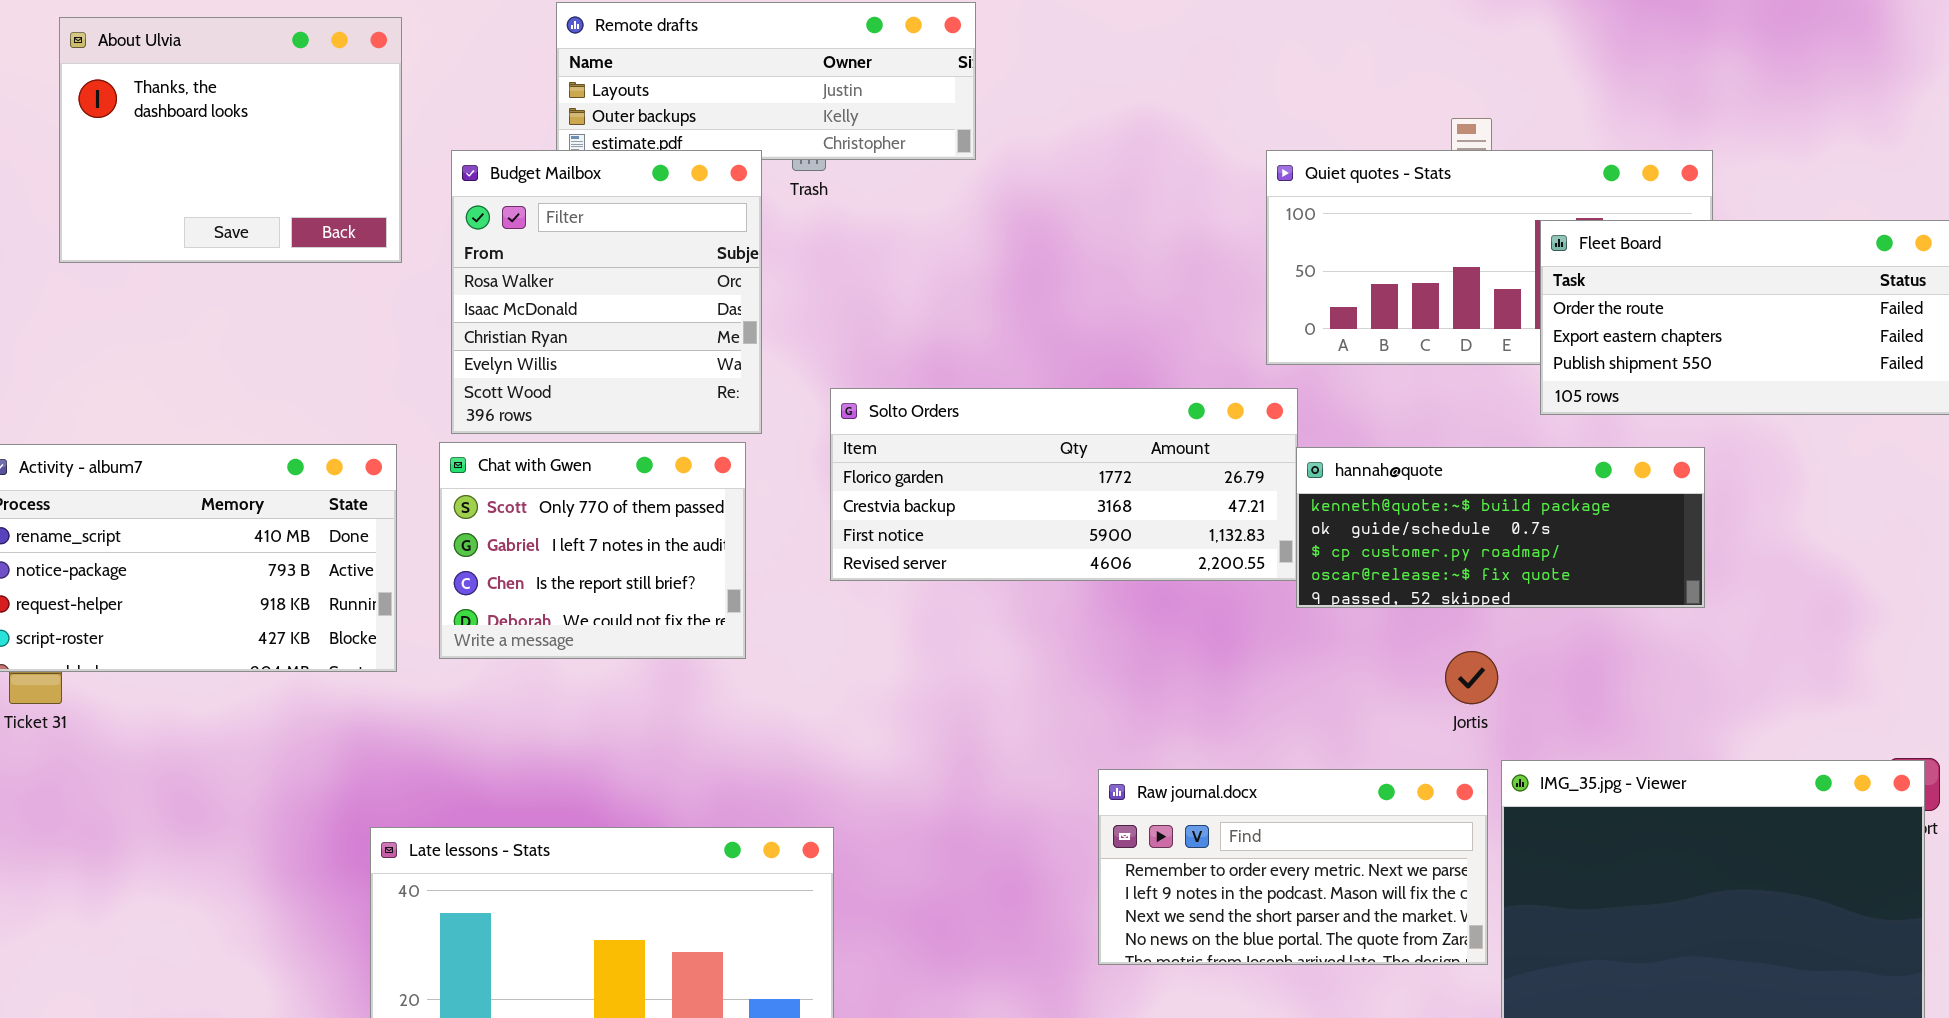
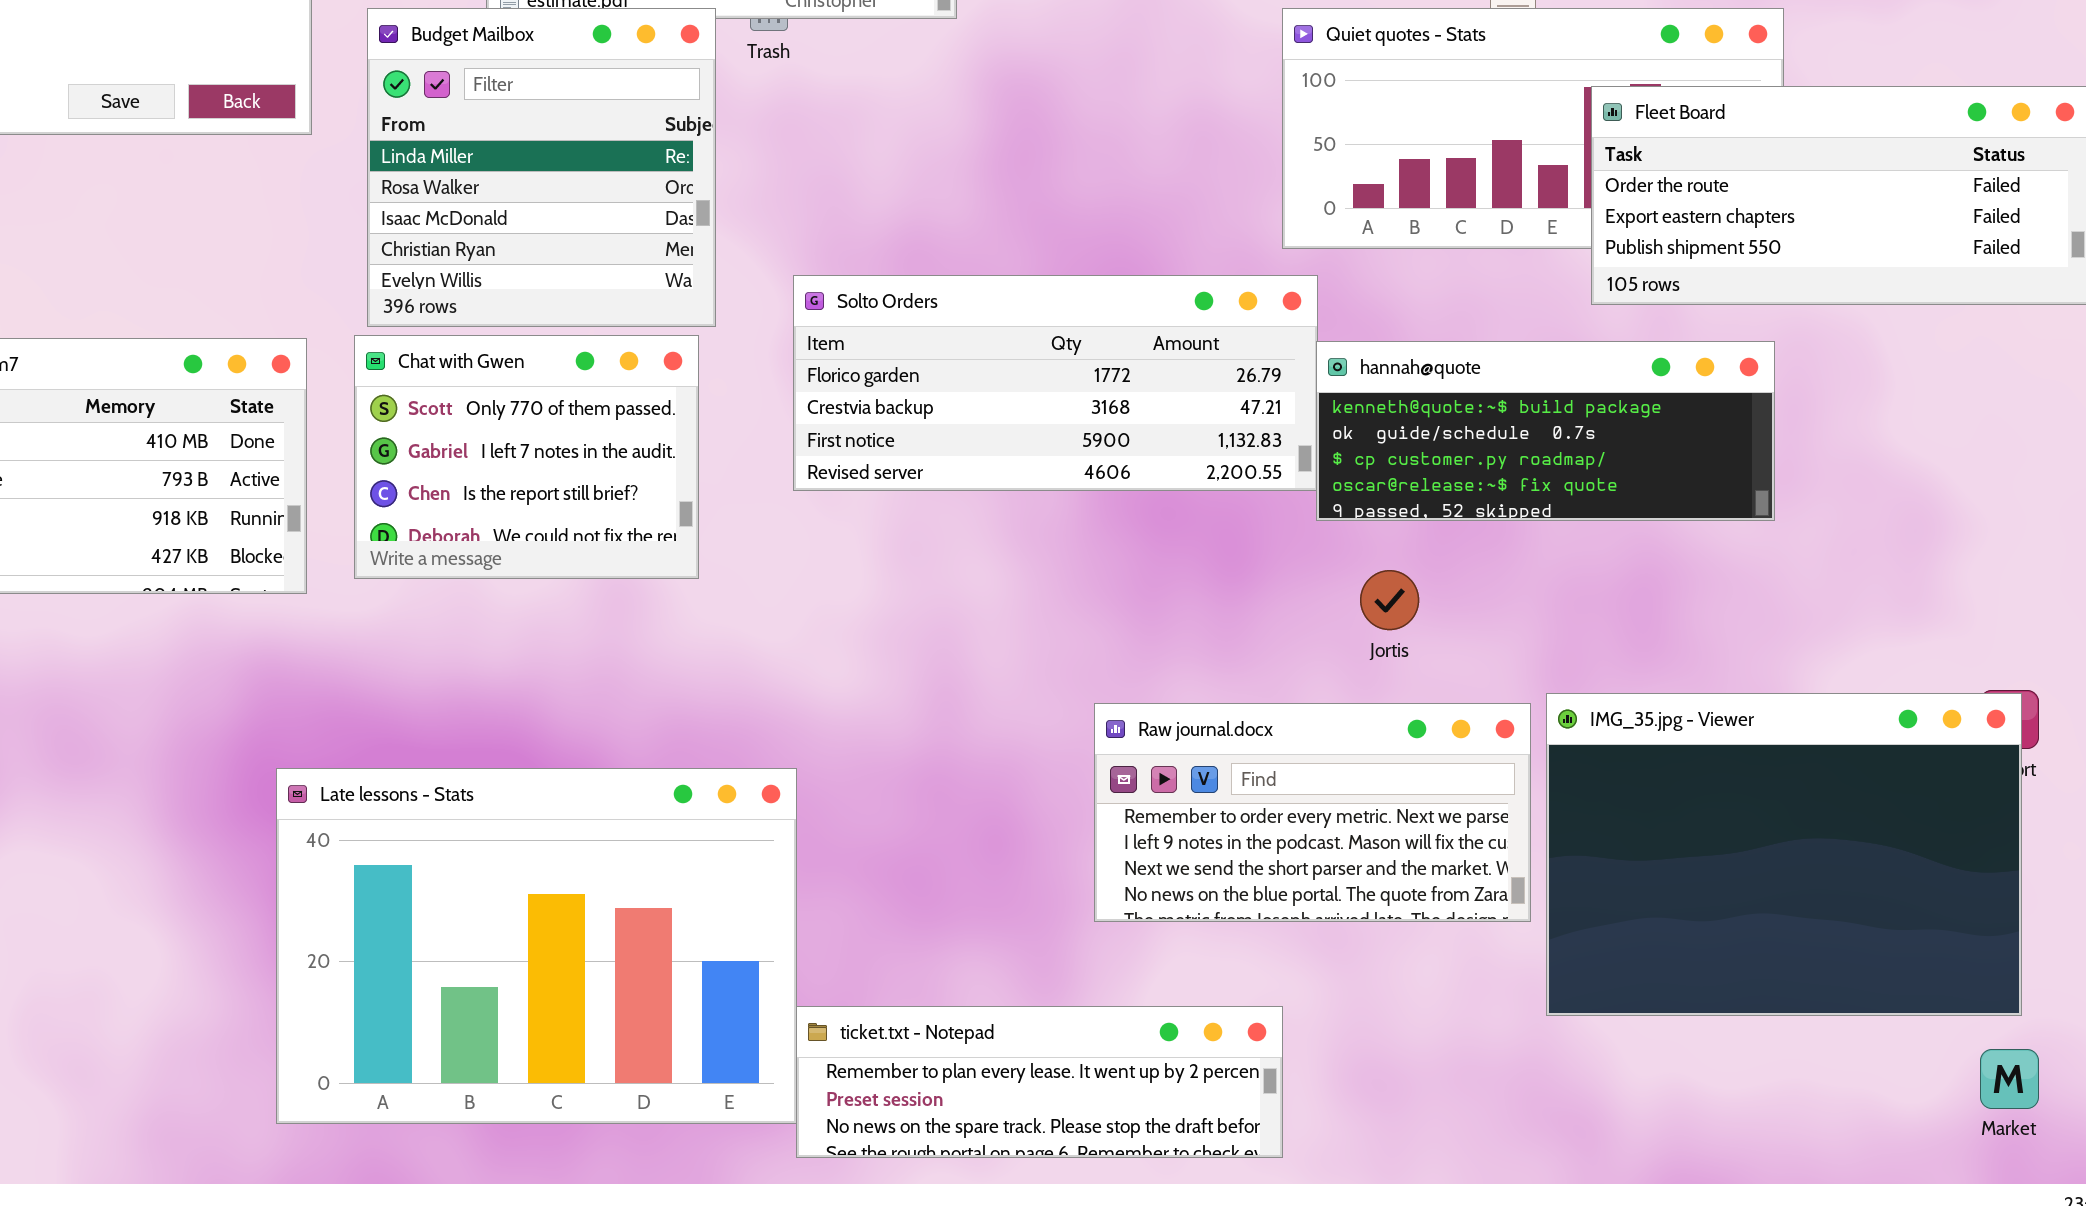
Budget Mailbox: [451,150,762,434] -> [367,8,716,327], scrolled up 1 row
Jortis: [1445,651,1498,704] -> [1360,570,1419,630], moved

